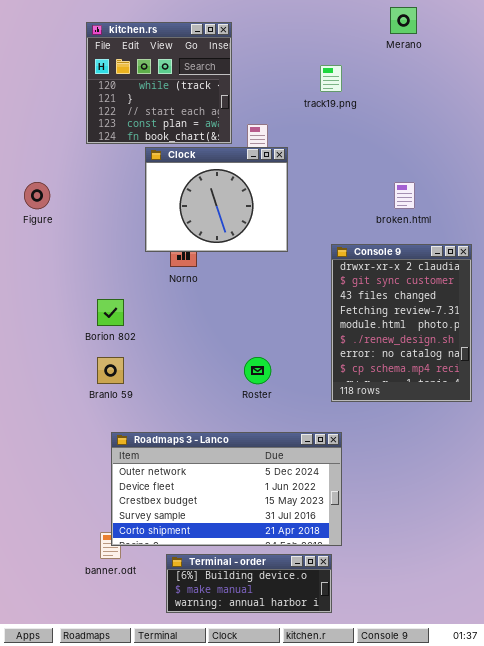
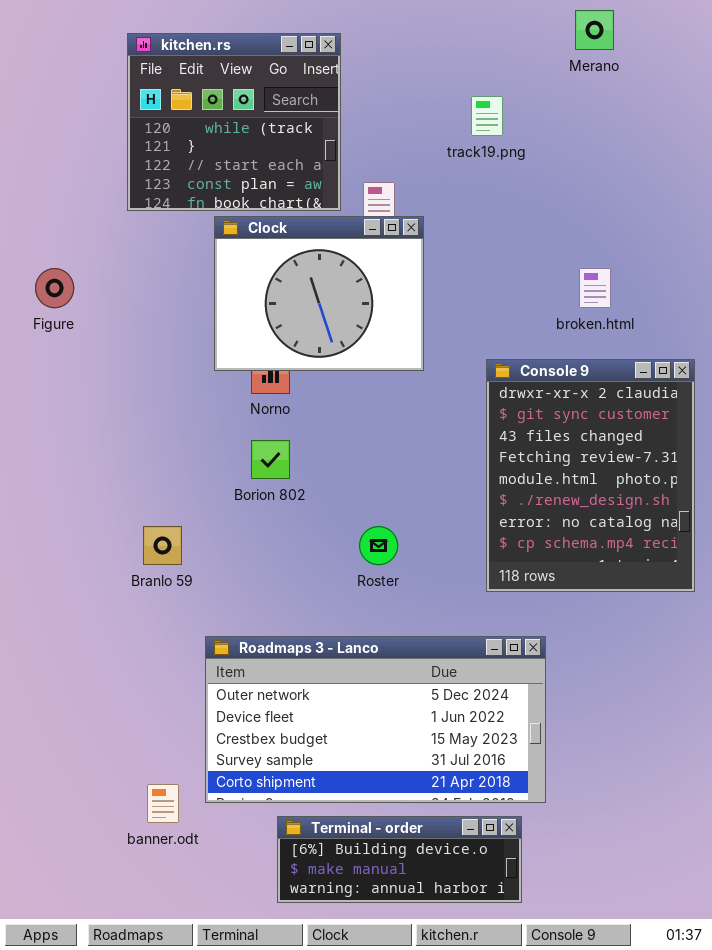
Borion 802: [97,299,124,326] -> [251,440,290,479], moved
Roadmaps 3 - Lanco: [111,432,342,546] -> [205,636,546,803], moved
Terminal - order: [166,554,332,613] -> [277,816,522,903], moved

